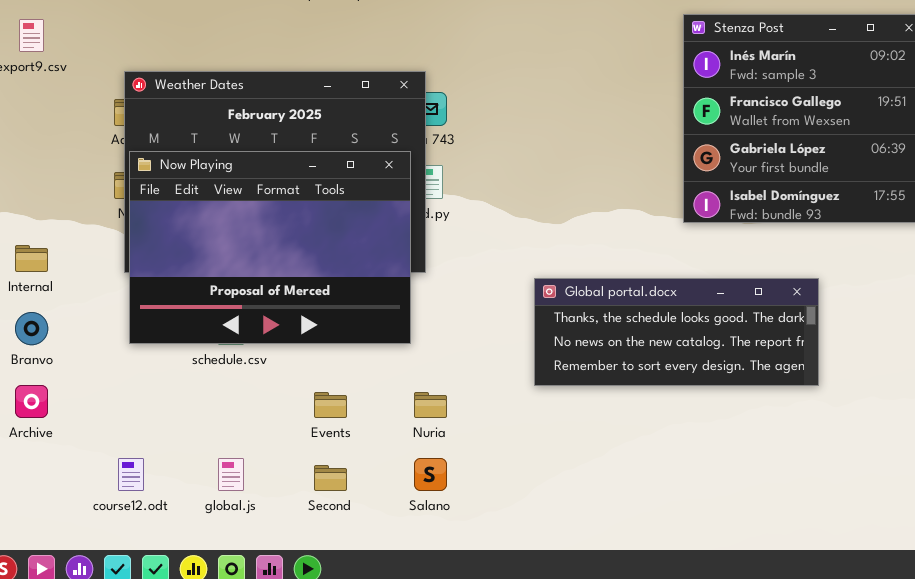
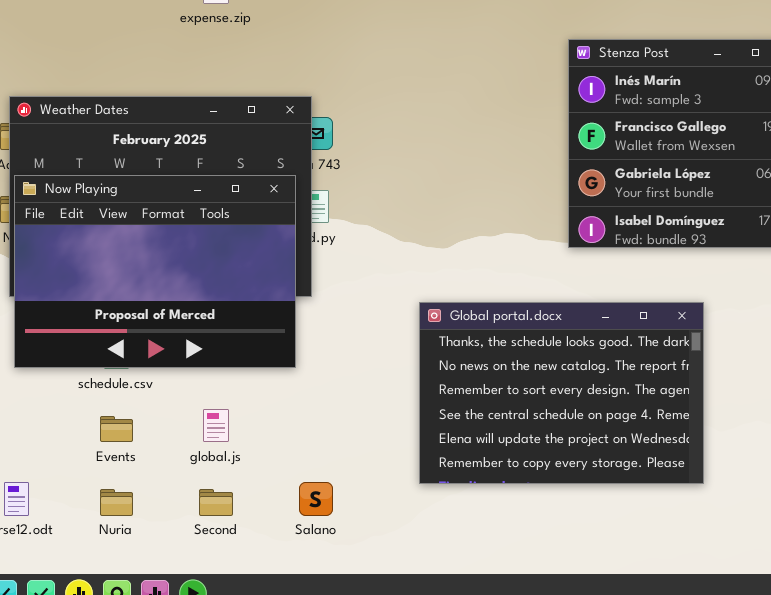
Global portal.docx: [534,278,819,386] -> [419,302,704,484], resized
Events: [314,392,347,418] -> [100,416,133,442], moved
Nuria: [414,392,447,418] -> [100,489,133,516], moved
global.js: [218,458,244,491] -> [203,409,229,442], moved

